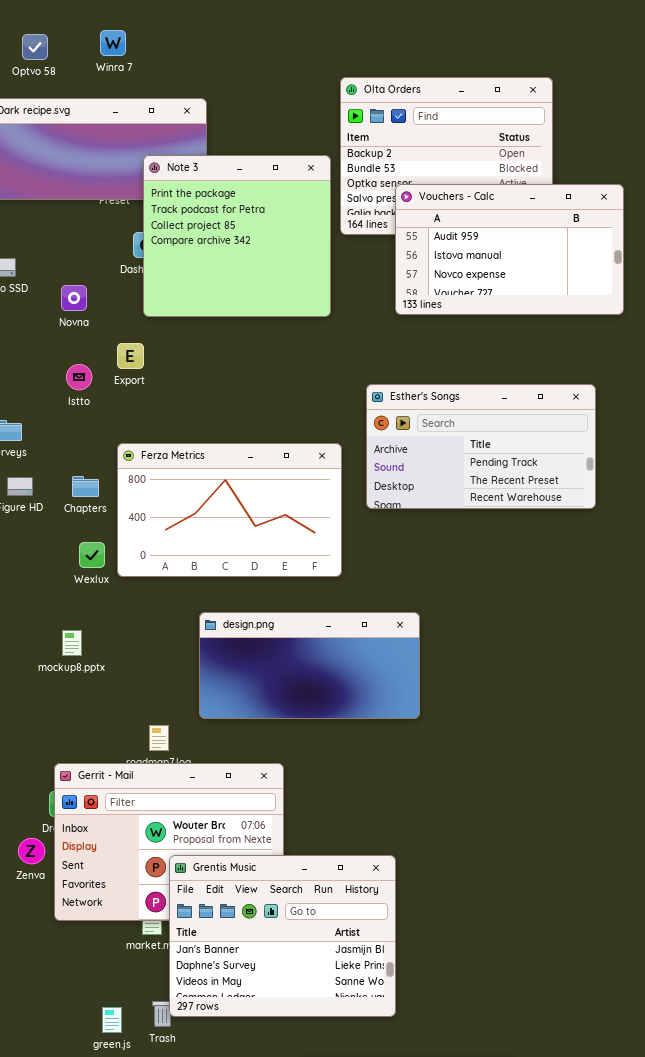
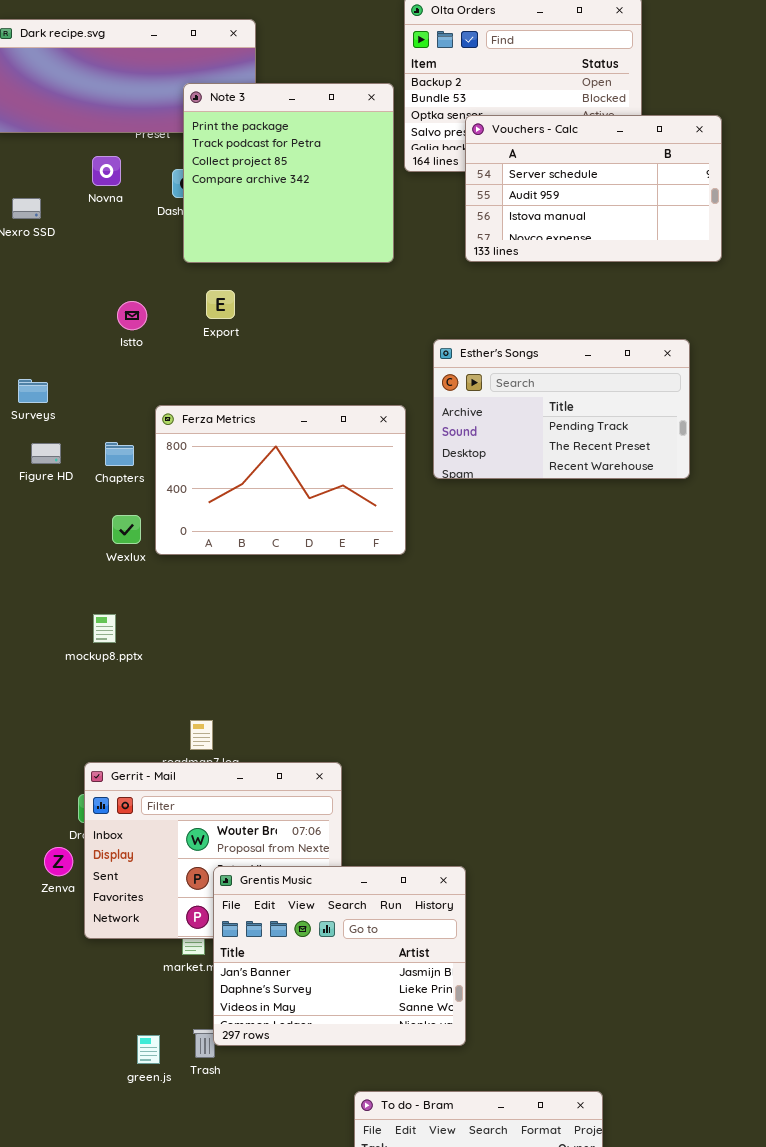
Vouchers - Calc: [395,184,624,315] -> [465,115,722,262], scrolled up 1 row
Novna: [61,285,87,311] -> [92,156,121,186], moved
Export: [117,343,144,369] -> [206,290,235,319], moved
Istto: [66,364,92,390] -> [117,301,147,330], moved
design.png: [199,612,420,719] -> none, closed

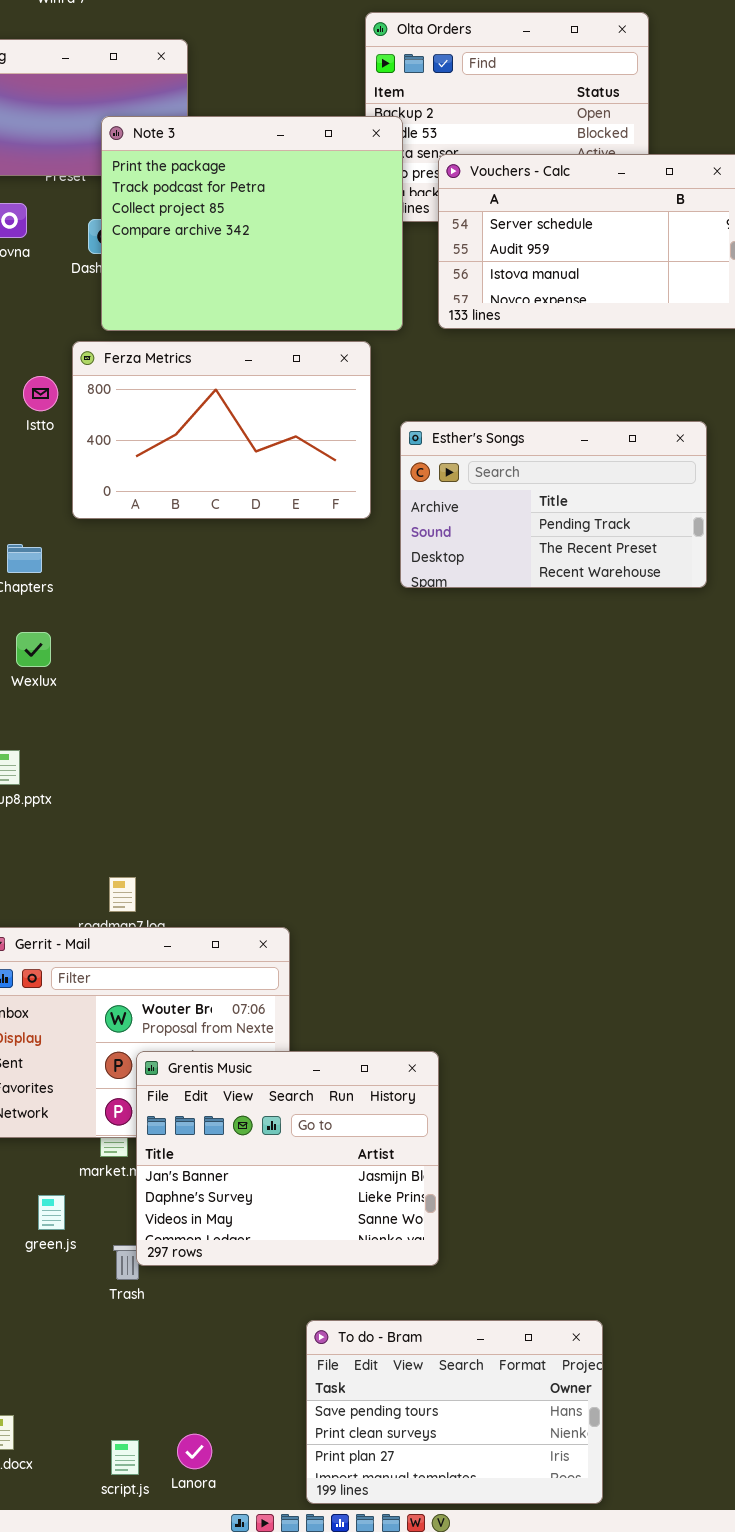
Note 3: [183,83,394,263] -> [101,116,403,331], resized
Ferza Metrics: [155,405,406,555] -> [72,341,371,519], moved
green.js: [137,1035,160,1064] -> [38,1195,65,1230], moved

